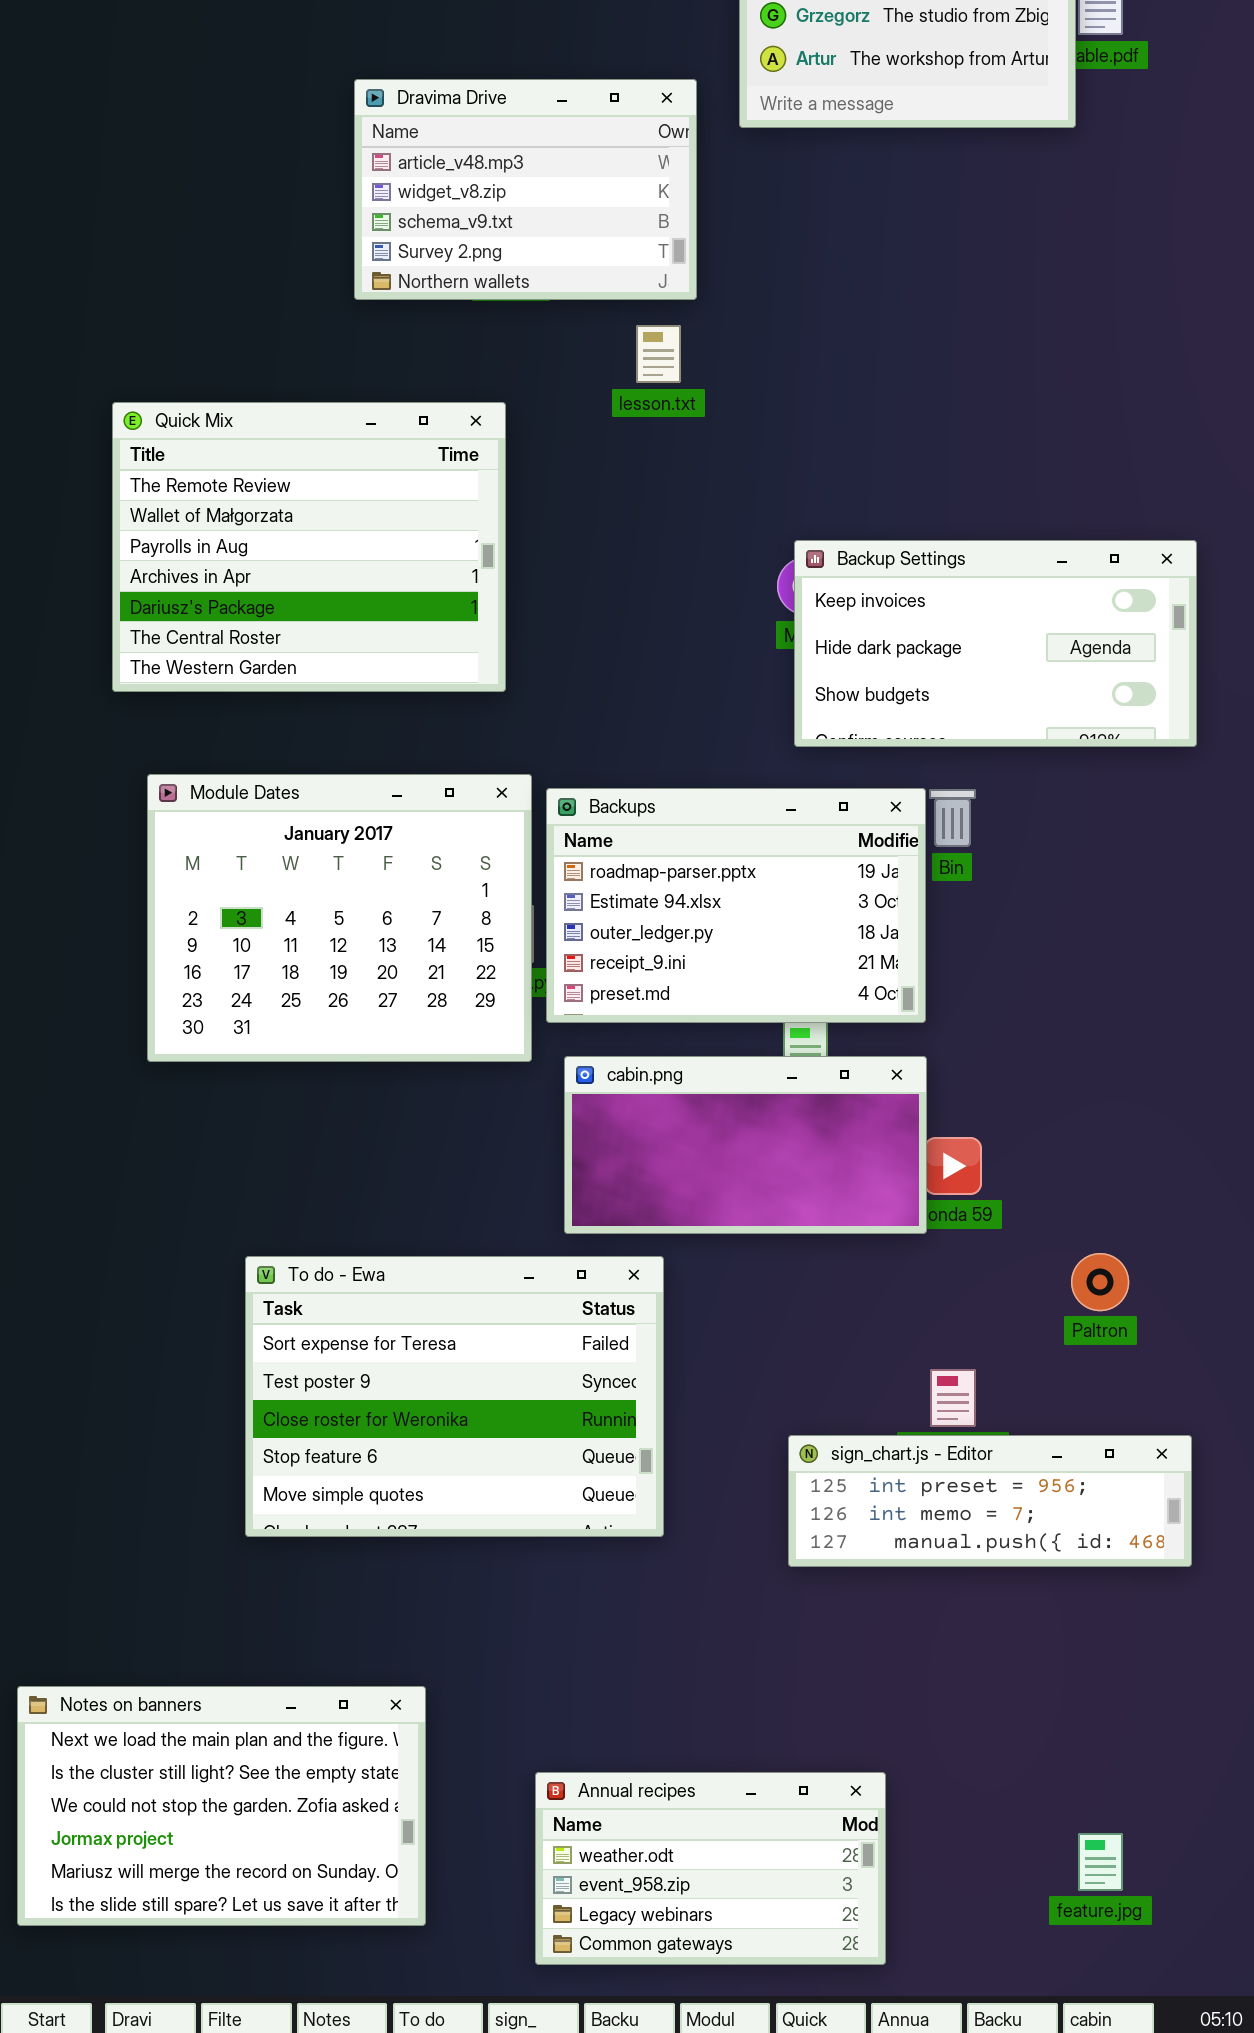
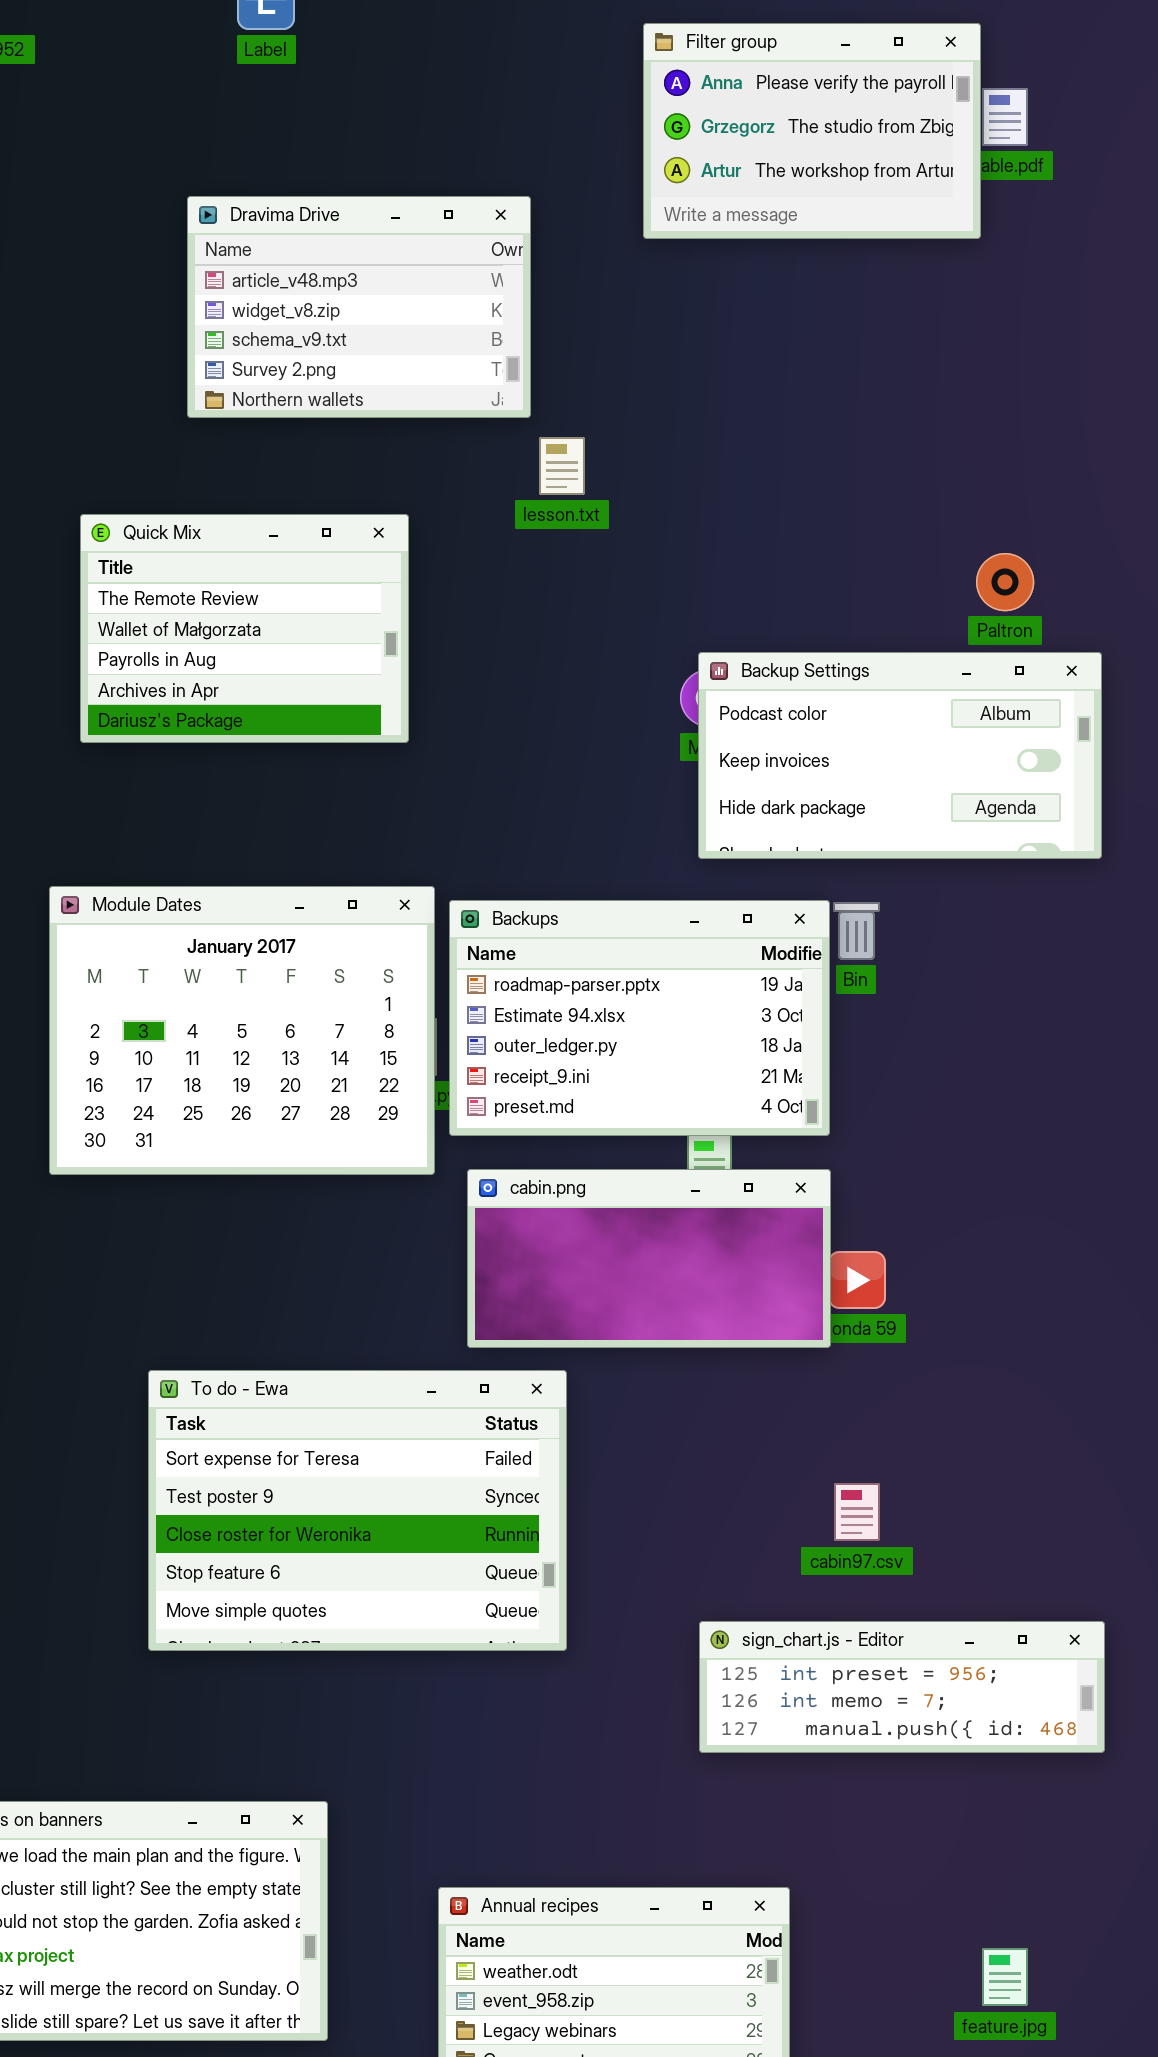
Dravima Drive: [354,79,697,300] -> [187,196,531,418], moved
Quick Mix: [112,402,506,692] -> [80,514,409,743], resized
Backup Settings: [794,540,1197,747] -> [698,652,1102,859], scrolled up 1 row
Paltron: [1071,1253,1129,1311] -> [976,553,1034,611], moved
sign_chart.js - Editor: [788,1435,1192,1567] -> [699,1621,1105,1753], moved

